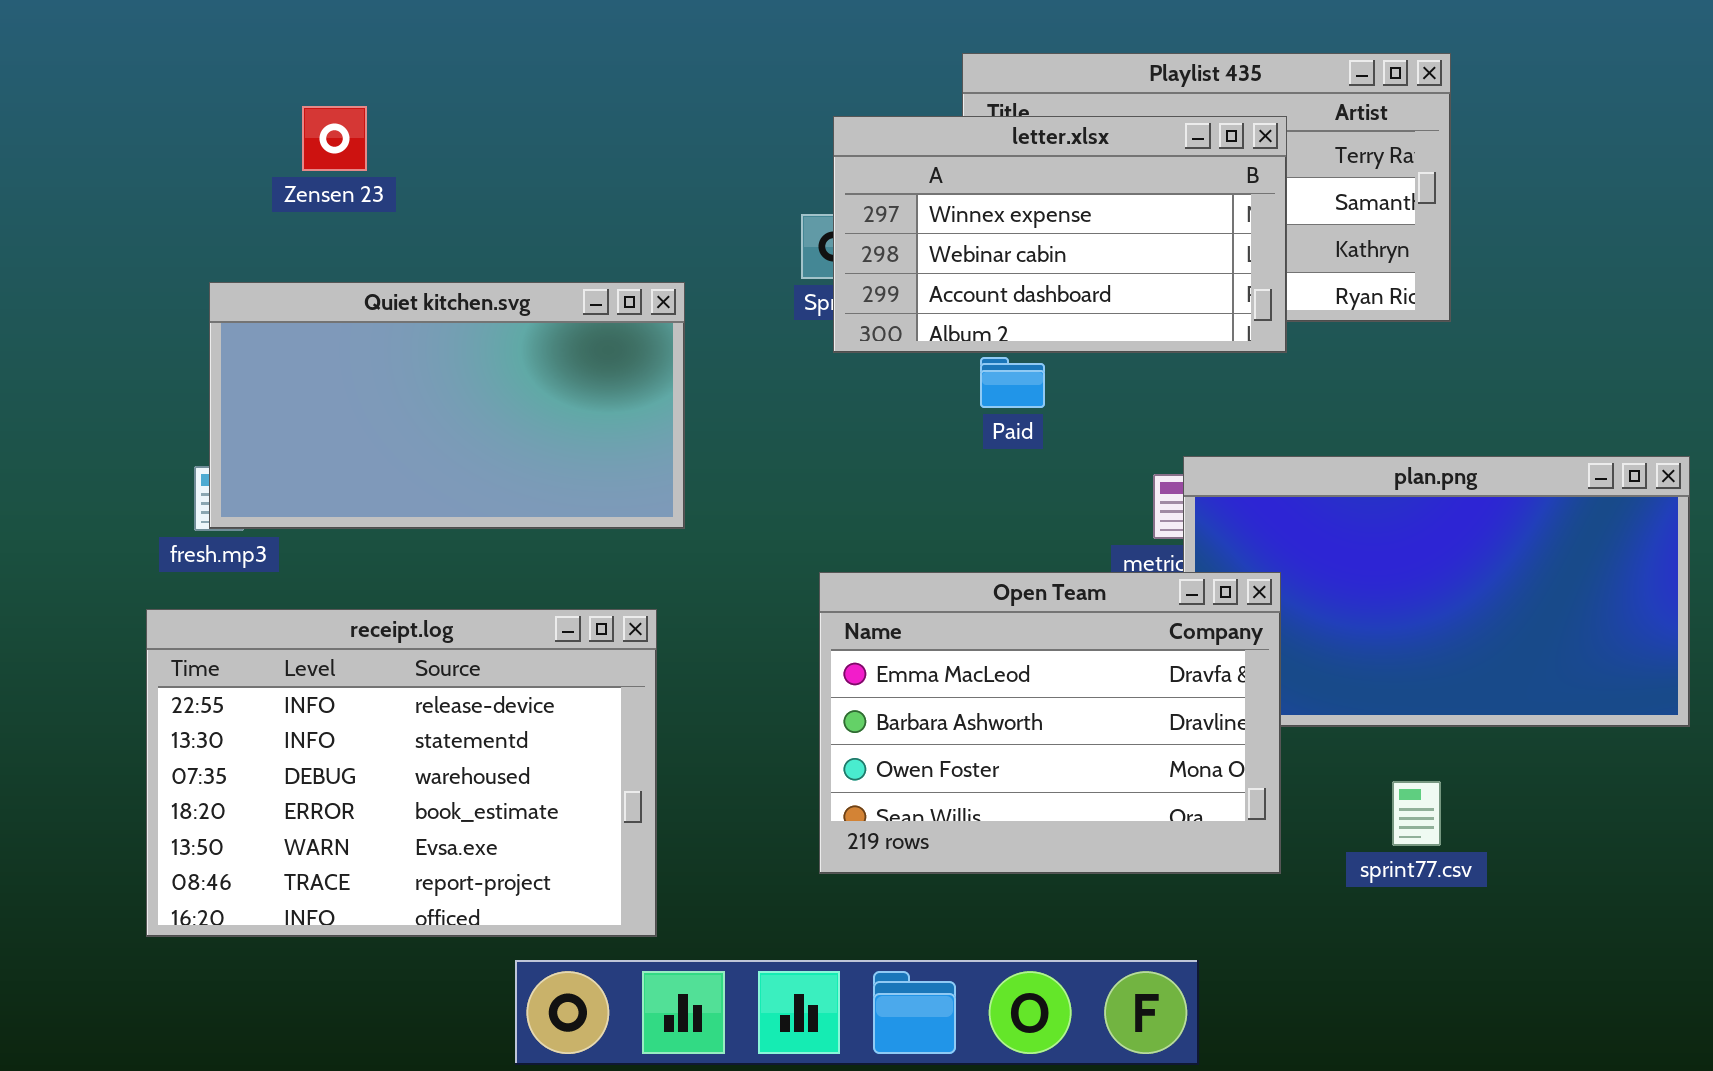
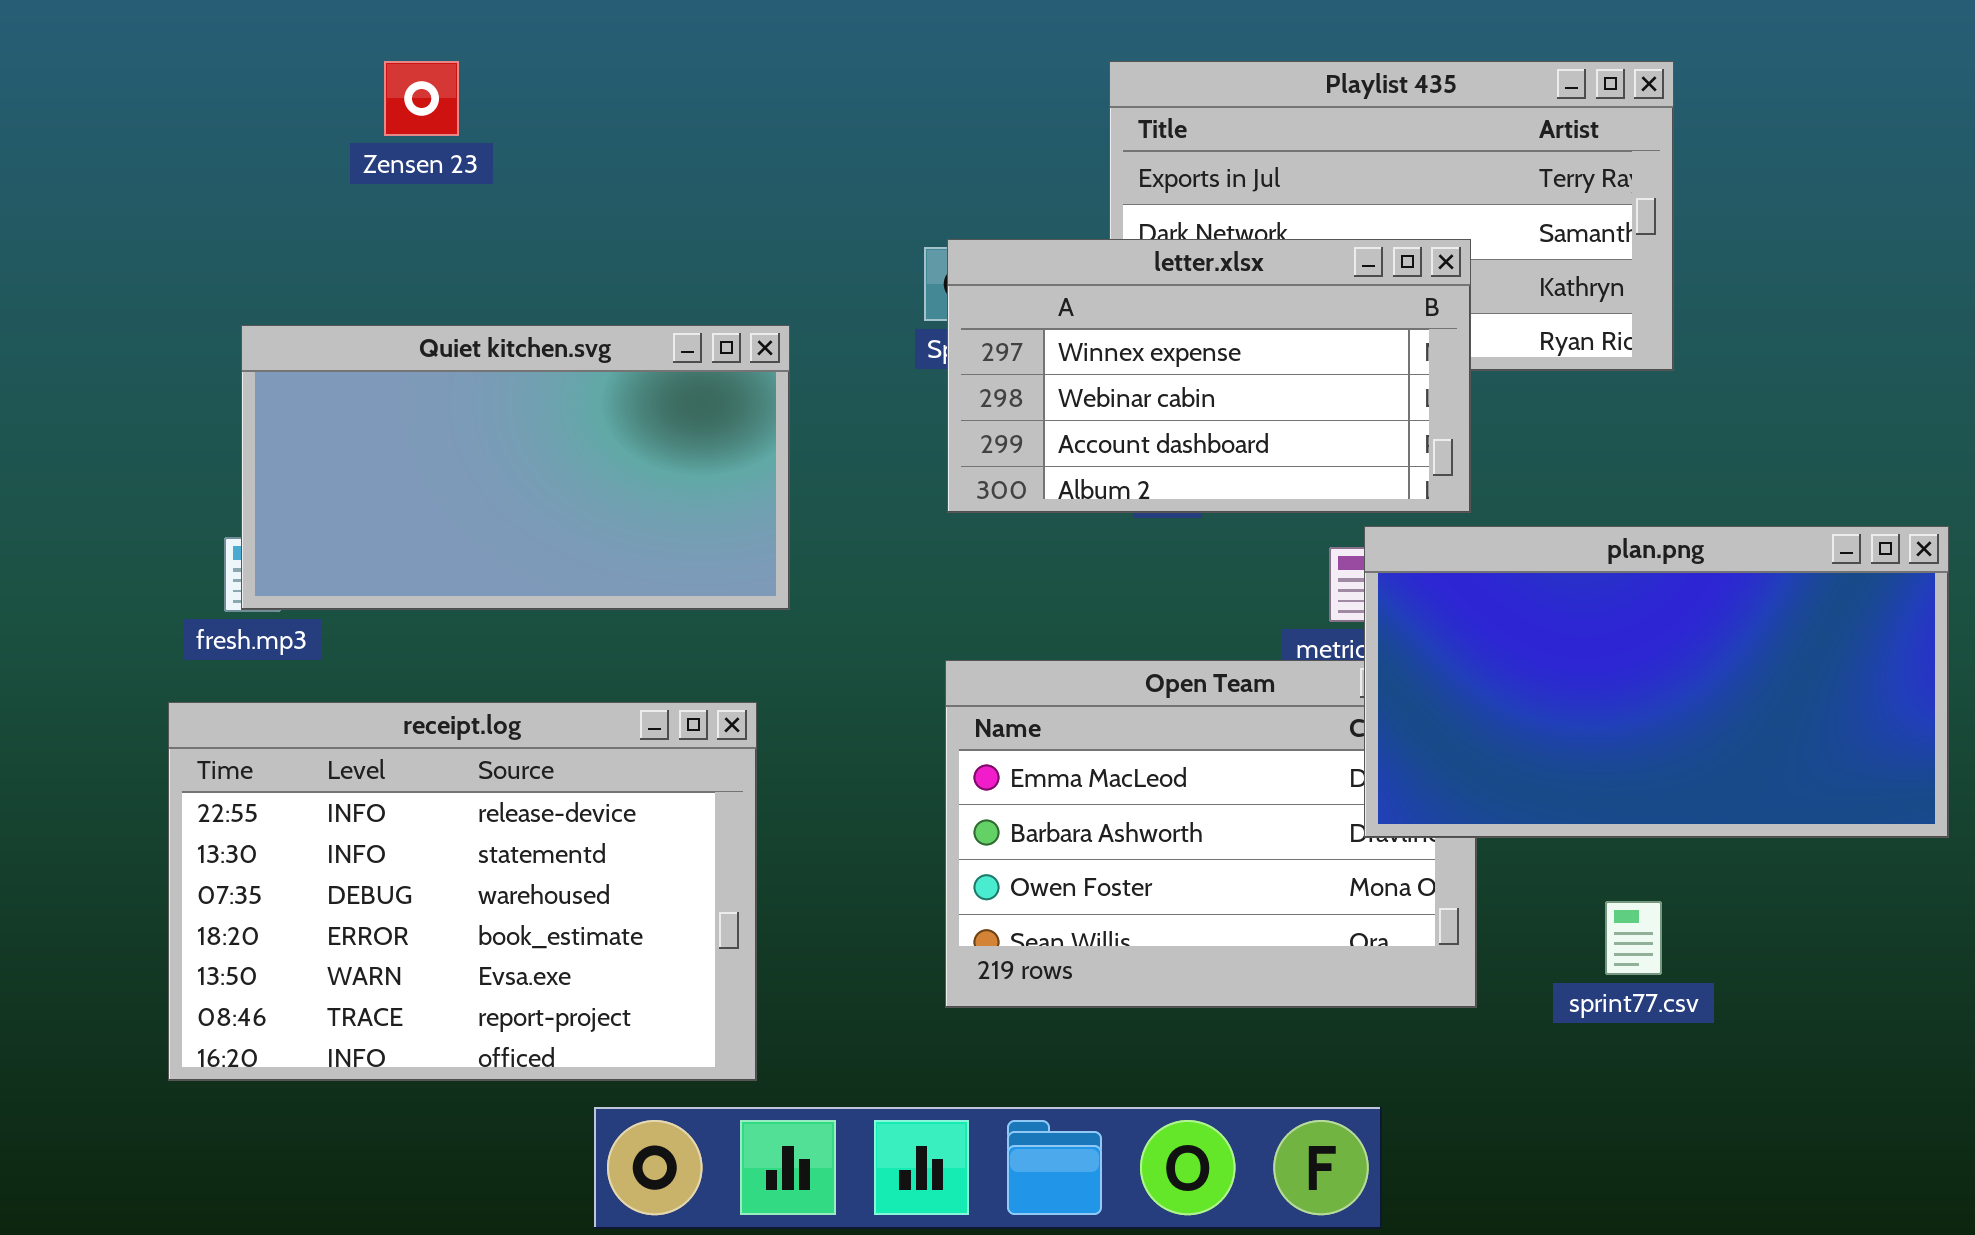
Zensen 23: [302,106,367,171] -> [384,61,459,136], moved
letter.xlsx: [833,116,1287,353] -> [947,239,1471,513], moved
plan.png: [1183,456,1690,727] -> [1364,526,1949,838], raised

